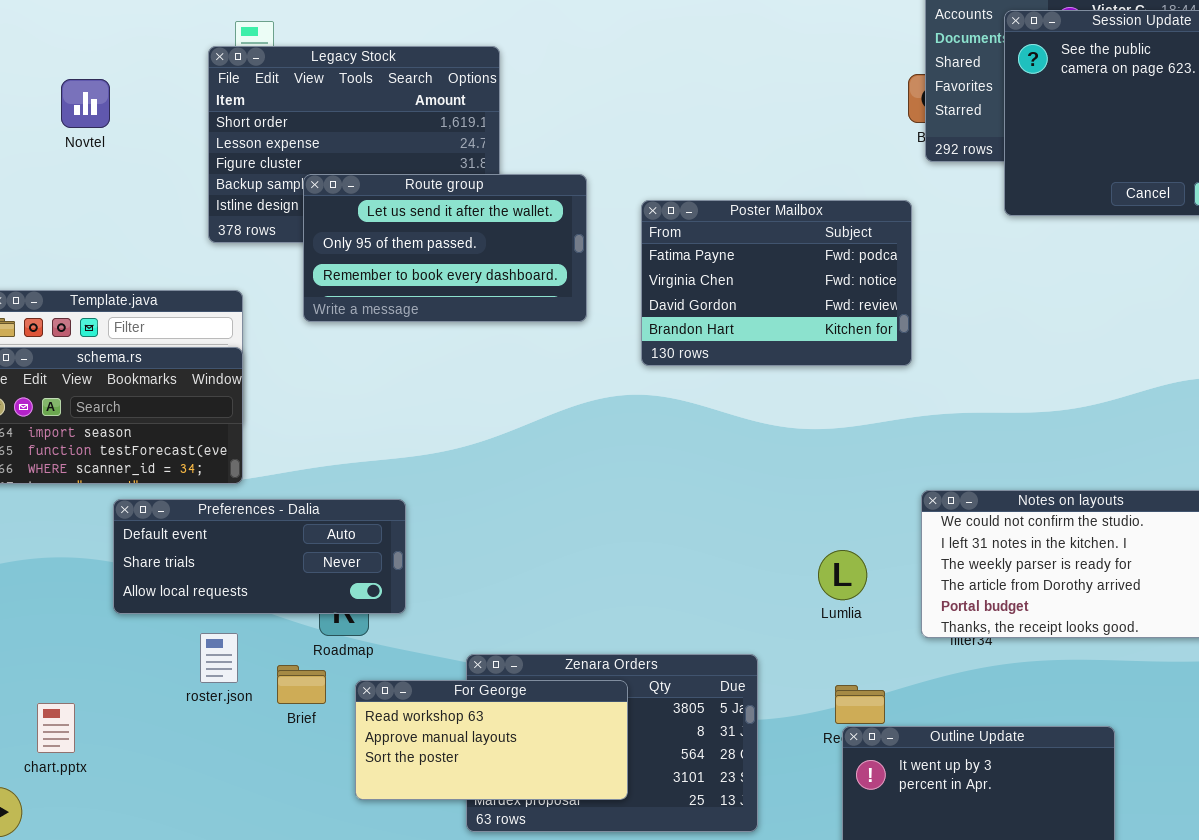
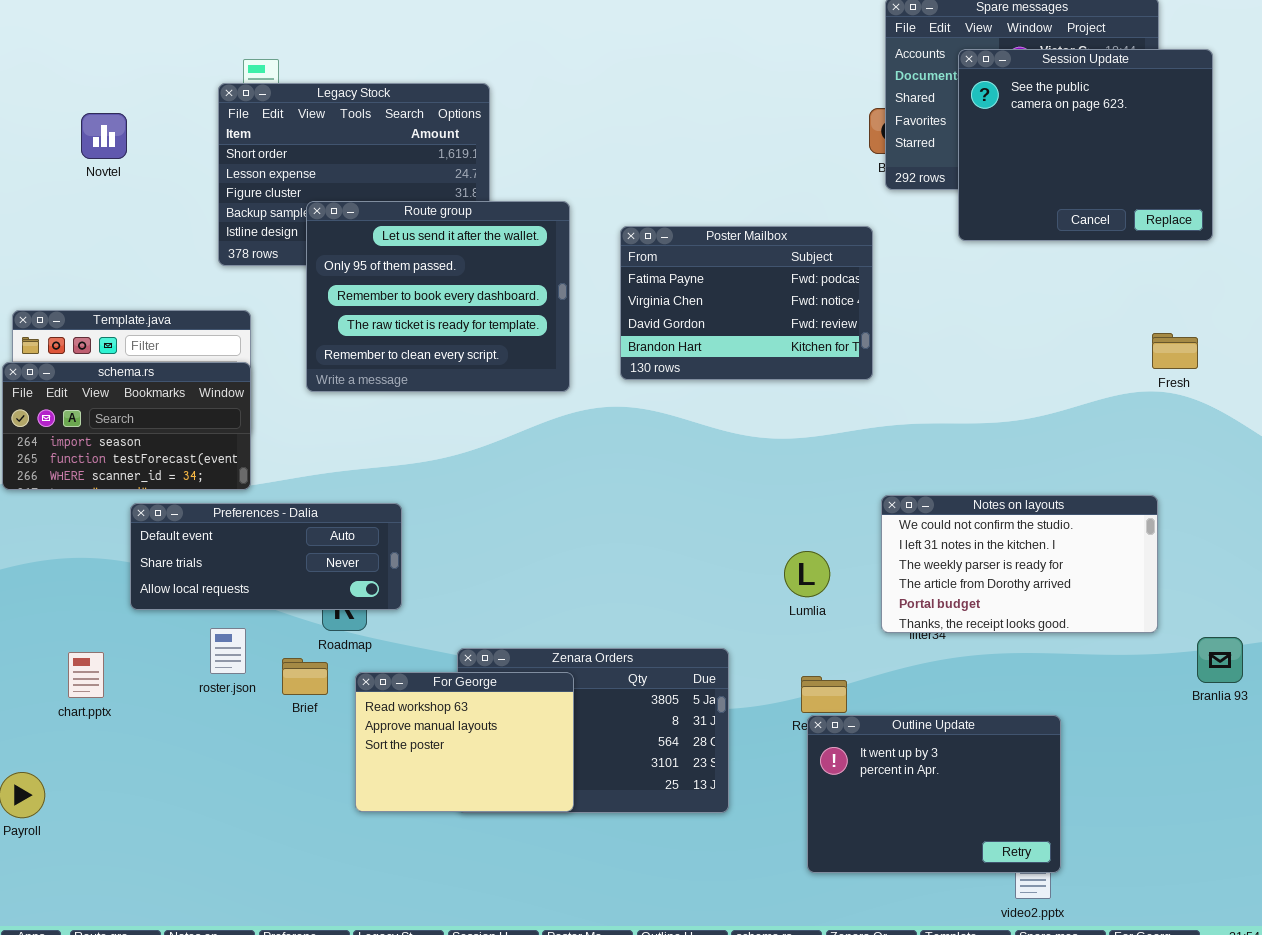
Route group: [303,174,587,322] -> [306,201,570,392], resized
For George: [355,680,628,800] -> [355,672,574,812], resized
chart.pptx: [37,703,75,753] -> [68,652,104,698], moved

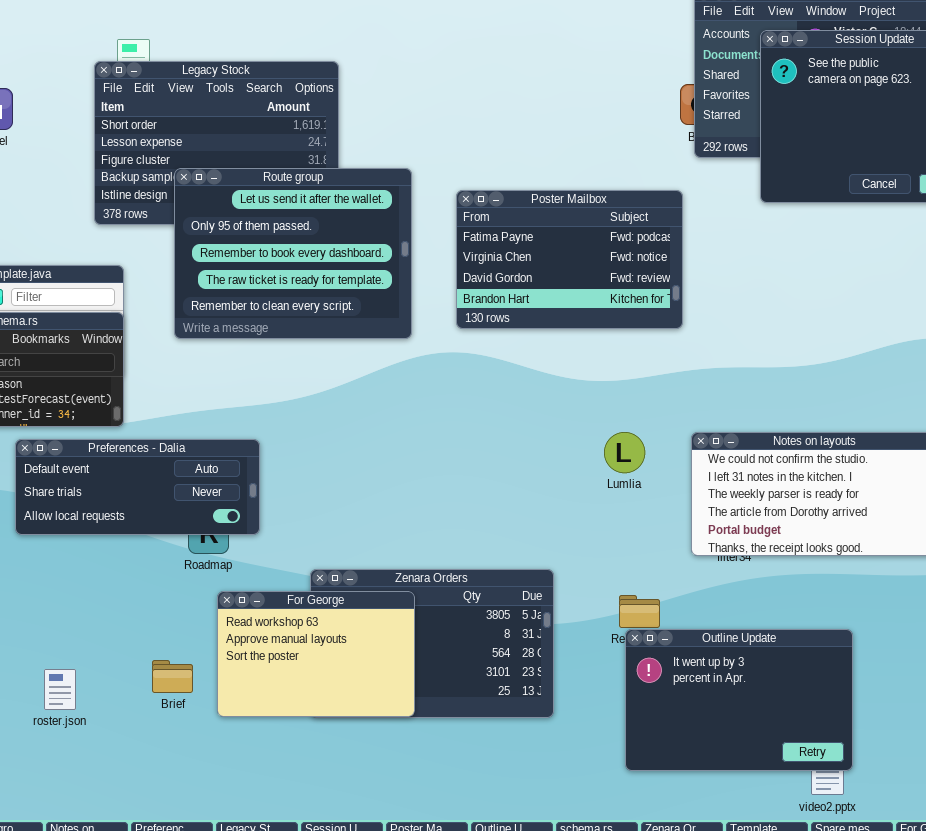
Lumlia: [784,551,830,597] -> [604,432,645,473], moved
roster.json: [210,628,246,674] -> [44,669,76,710], moved
Brief: [282,658,328,695] -> [152,660,193,693], moved

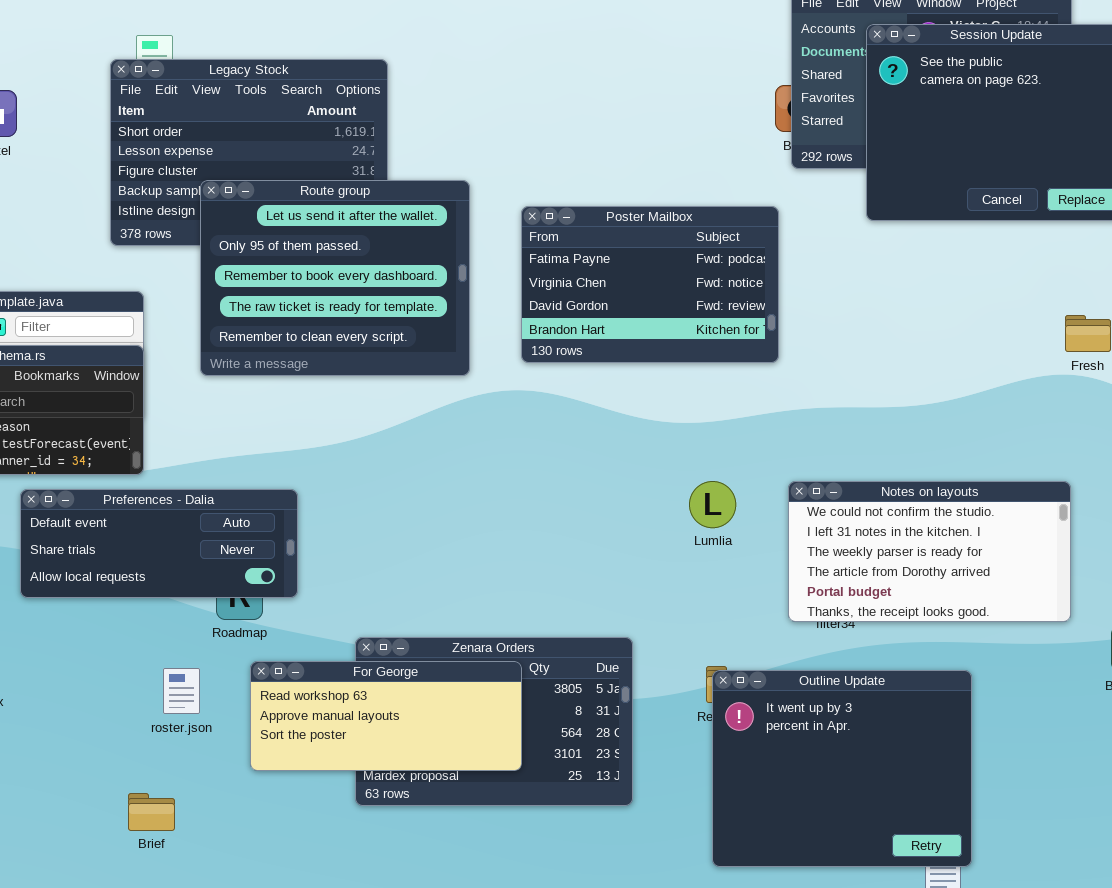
For George: [217,591,415,717] -> [250,661,522,771], resized
Outline Update: [625,629,853,771] -> [712,670,972,867], resized
Brief: [152,660,193,693] -> [128,793,175,831], moved
roster.json: [44,669,76,710] -> [163,668,200,714], moved

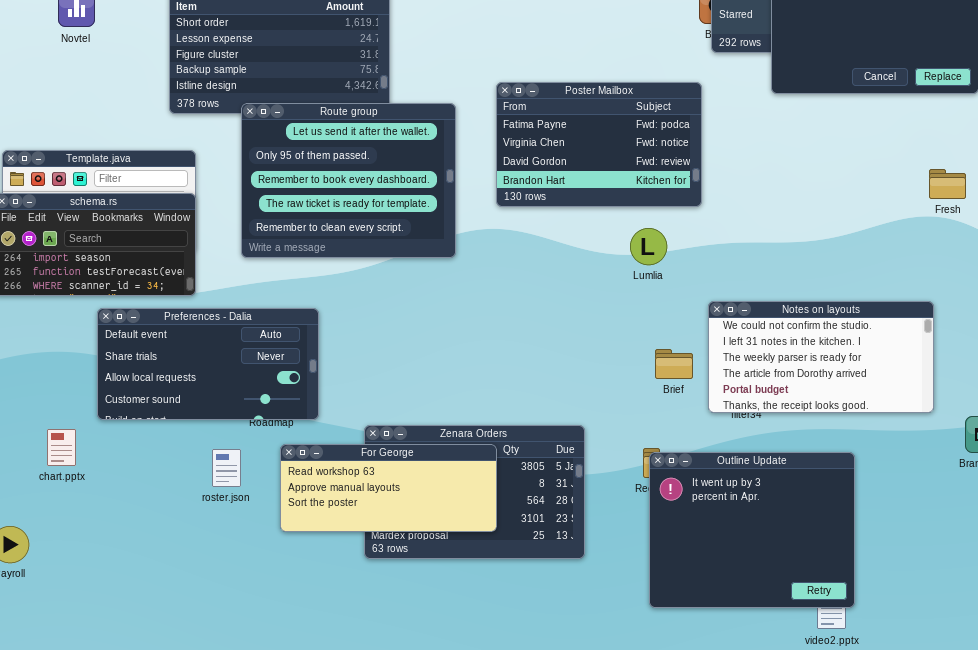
Route group: [200,180,470,376] -> [241,103,456,258], moved
Lumlia: [689,481,736,528] -> [630,228,667,265], moved
Preferences - Dalia: [20,489,298,598] -> [97,308,319,420], resized
Brief: [128,793,175,831] -> [655,349,693,379], moved

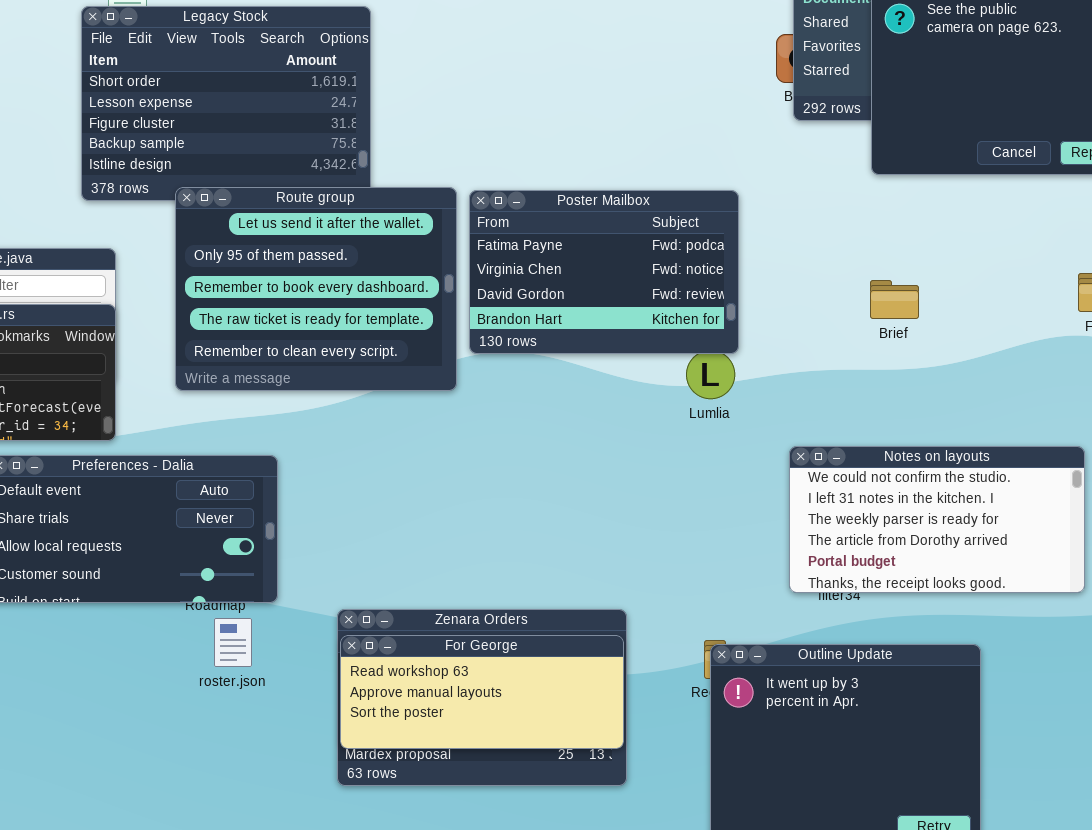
Poster Mailbox: [496,82,702,207] -> [469,190,739,354], moved
Brief: [655,349,693,379] -> [870,280,919,319], moved
For George: [280,444,497,532] -> [340,635,624,749], moved
roster.json: [212,449,241,487] -> [214,618,252,667], moved

